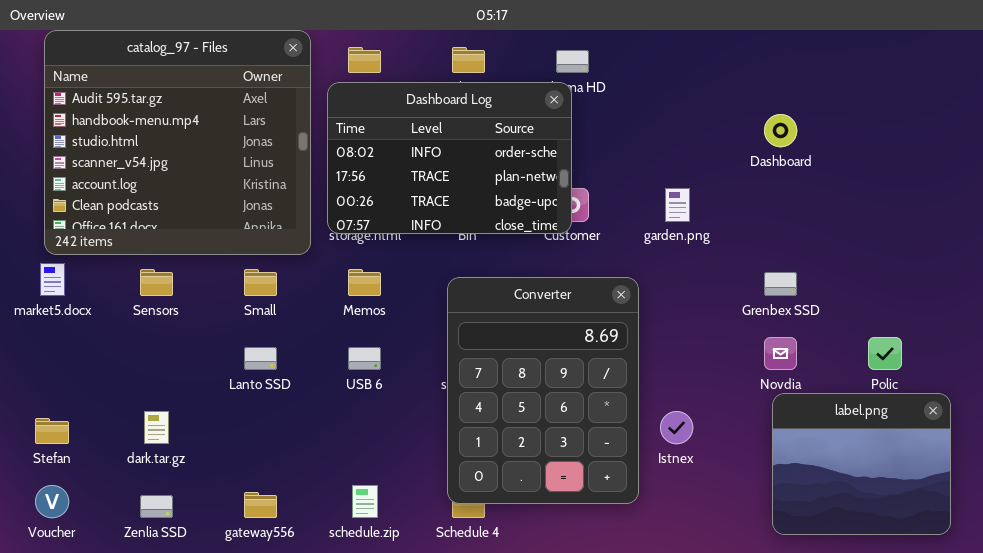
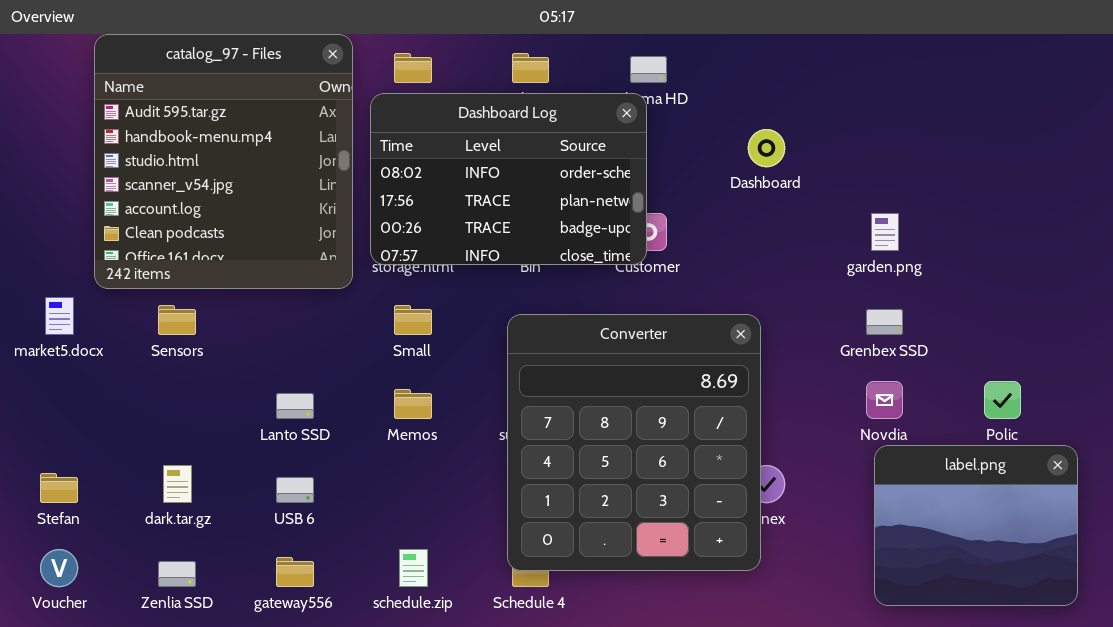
catalog_97 - Files: [44,30,311,255] -> [94,34,353,289], resized
Dashboard: [764,114,797,147] -> [748,129,785,167], moved
garden.png: [665,188,690,222] -> [871,213,899,251], moved
Small: [244,269,277,296] -> [394,305,432,335], moved
Memos: [348,269,381,296] -> [394,389,432,419], moved
Converter: [447,277,639,504] -> [507,314,761,571], resized
USB 6: [348,347,381,370] -> [276,477,314,503], moved

